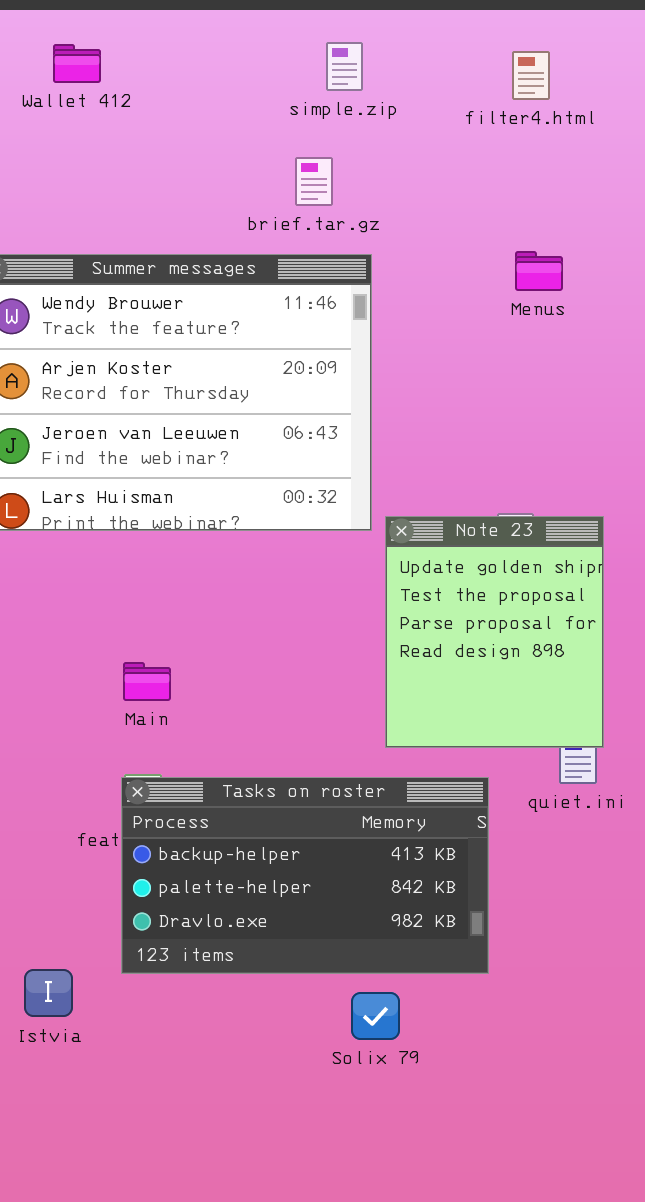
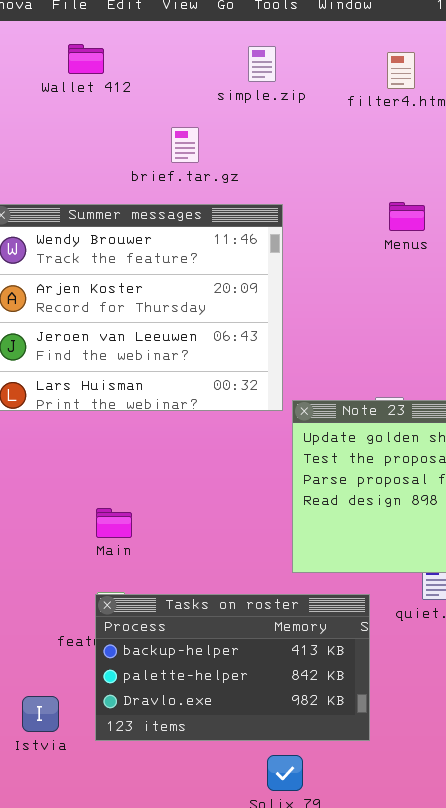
Wallet 412: [53,44,101,83] -> [68,44,104,74], moved
brief.tar.gz: [295,157,333,206] -> [171,127,199,163], moved
Istvia: [24,969,73,1017] -> [22,696,59,732], moved

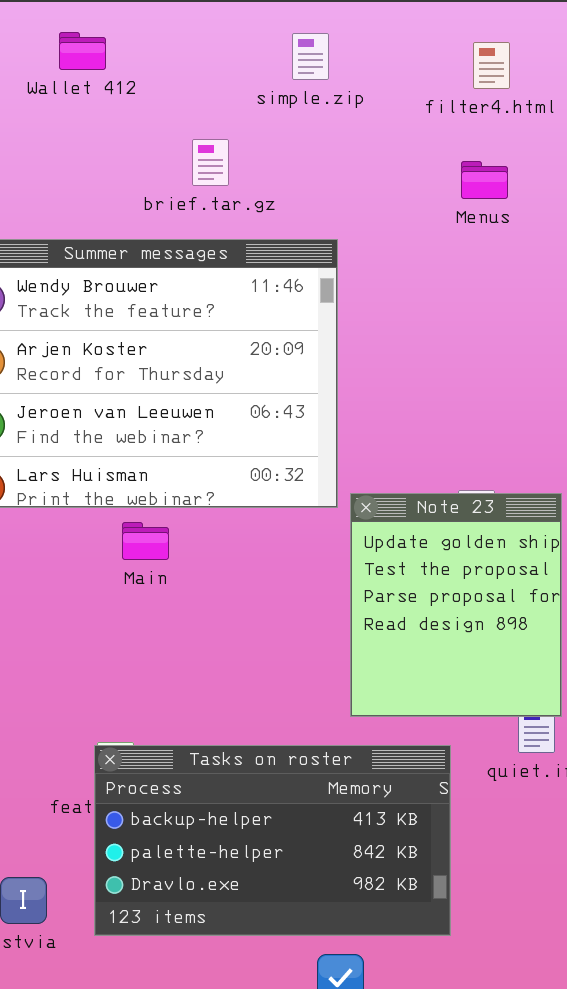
Menus: [389,202,425,231] -> [461,161,508,199], moved
Main: [96,508,132,538] -> [122,522,169,560], moved

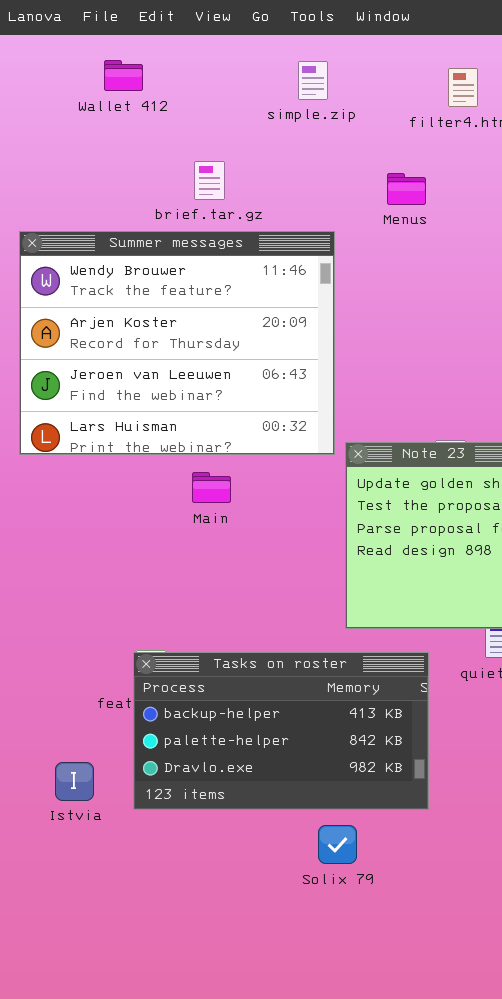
brief.tar.gz: [192,139,229,186] -> [194,161,225,200], moved
Menus: [461,161,508,199] -> [387,173,426,205], moved
Main: [122,522,169,560] -> [192,472,231,503], moved

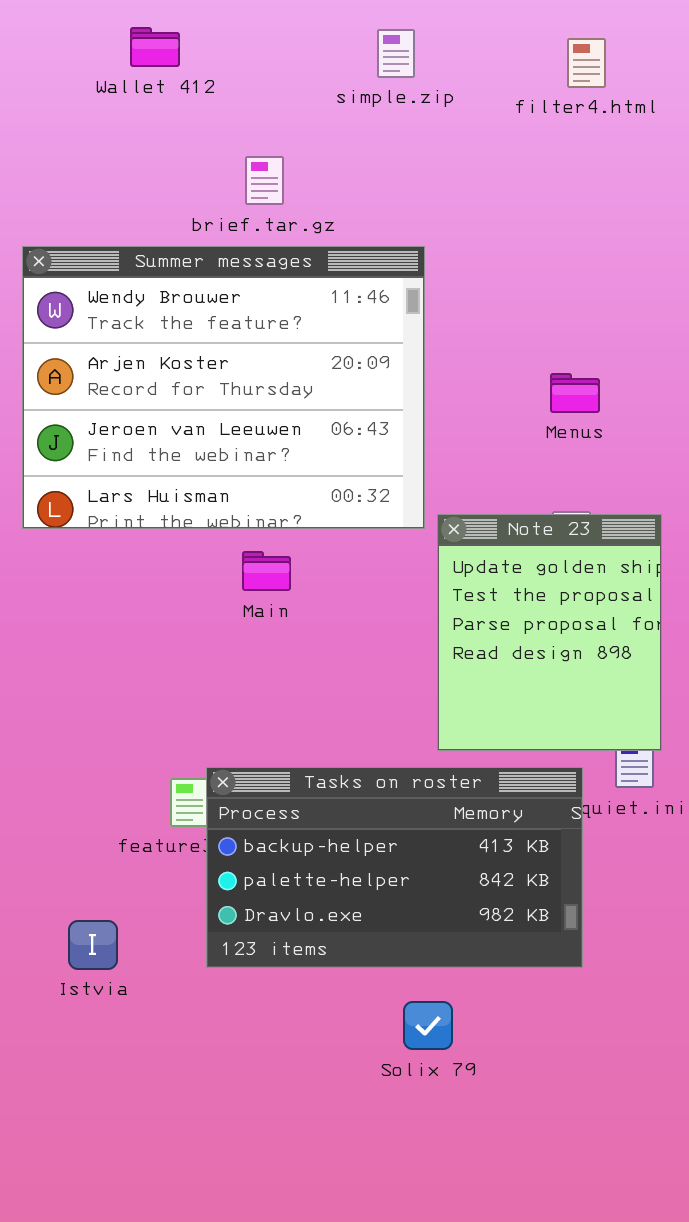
Menus: [387,173,426,205] -> [550,373,600,413], moved
Tasks on roster: [133,652,429,810] -> [206,767,583,968], moved

